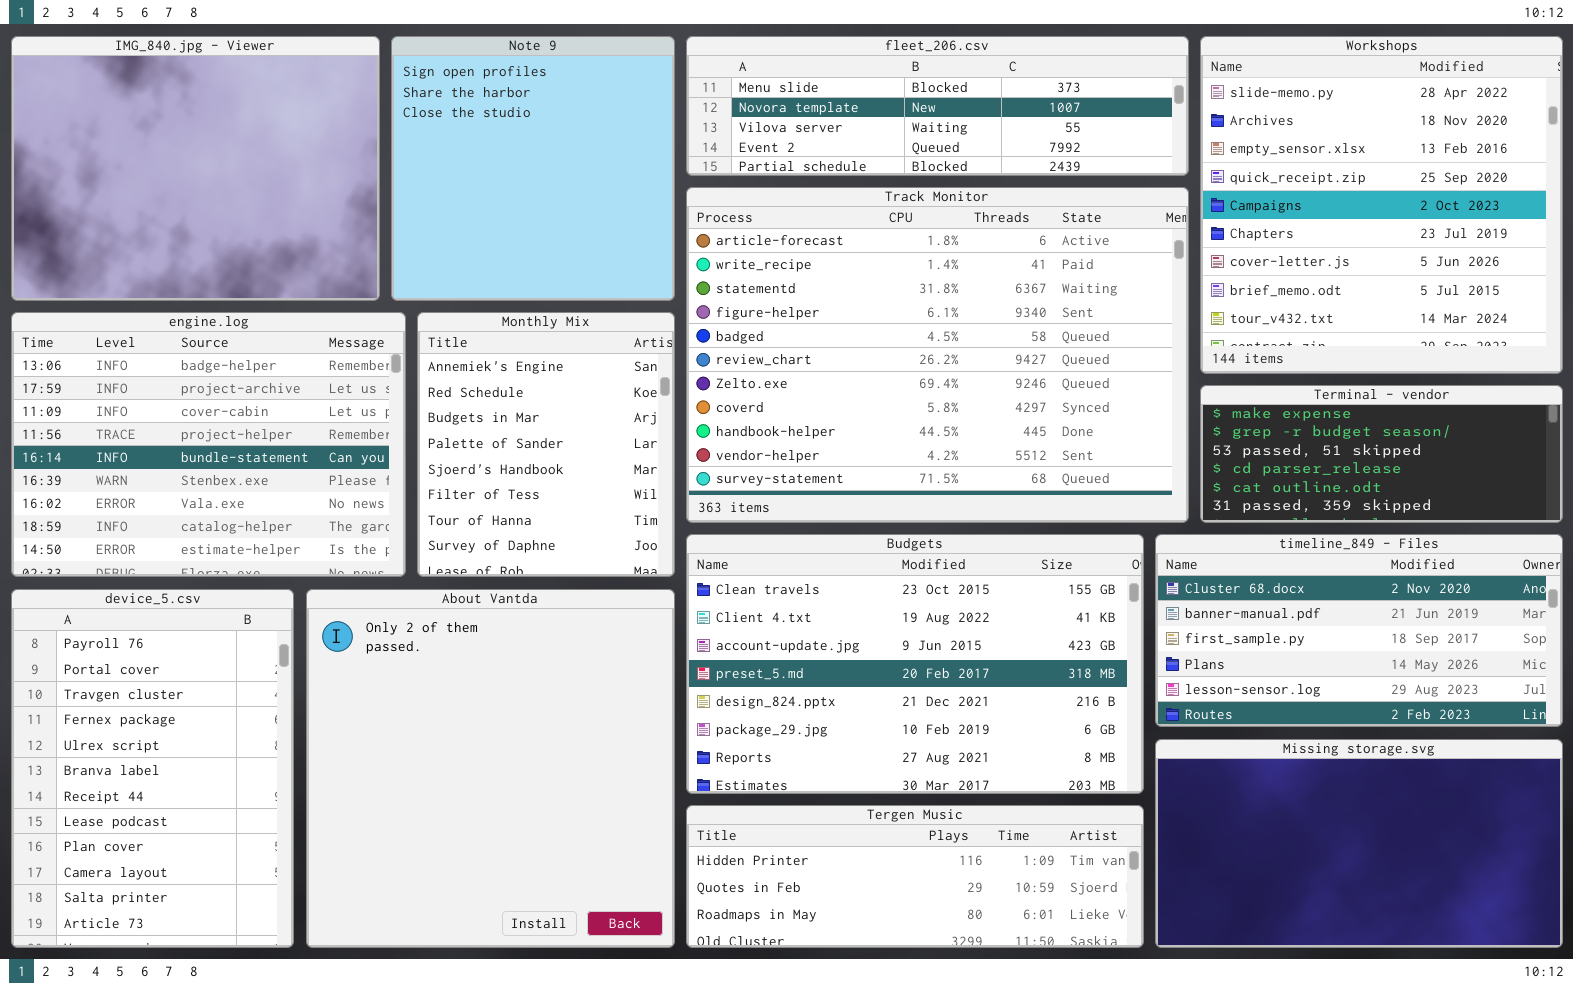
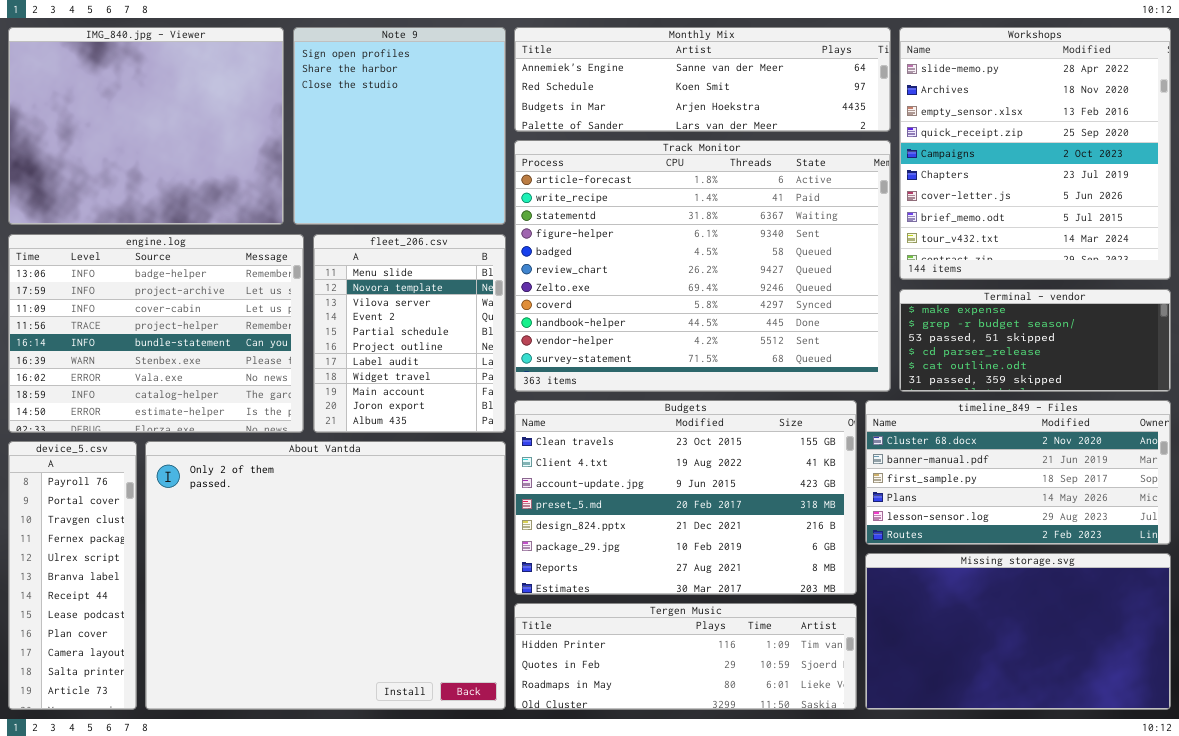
fleet_206.csv: [686,36,1189,176] -> [313,234,506,433], moved, resized
Monthly Mix: [417,312,675,577] -> [514,27,891,132], moved, resized
device_5.csv: [11,589,294,948] -> [8,441,137,710], resized
About Vantda: [306,589,675,948] -> [145,441,506,710], resized

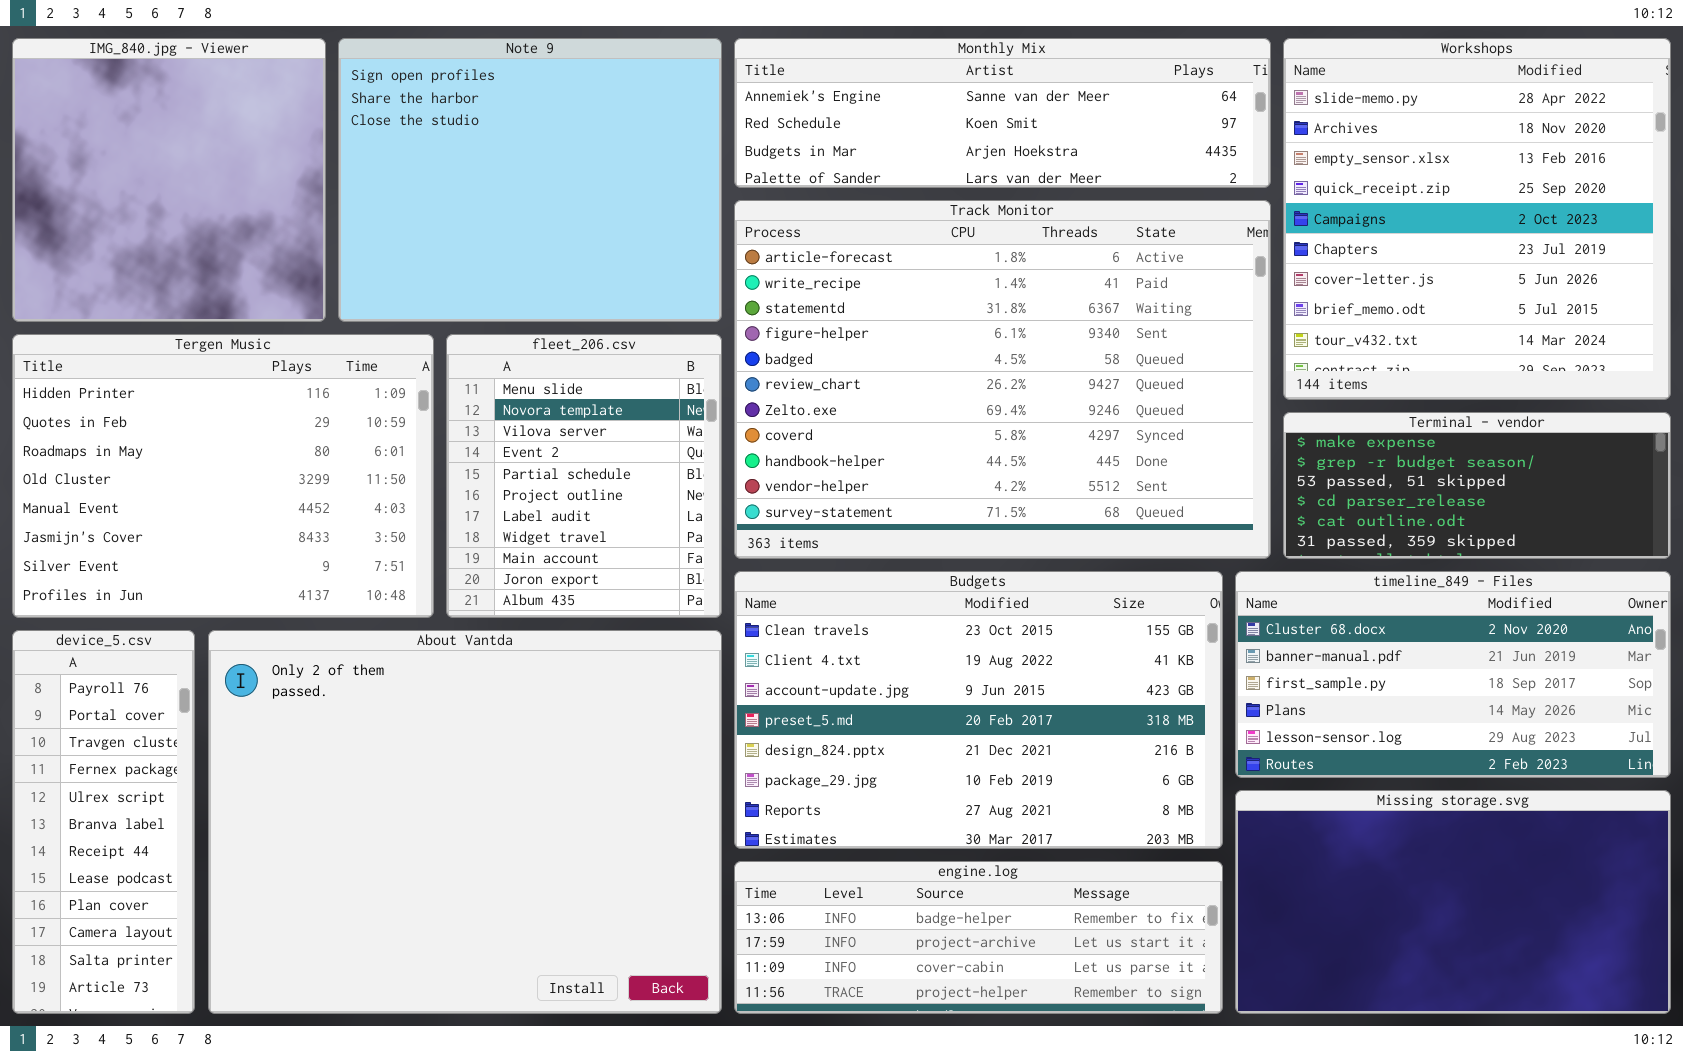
IMG_840.jpg - Viewer: [8,27,284,225] -> [12,38,326,322], resized
Note 9: [293,27,506,225] -> [338,38,722,322], resized
engine.log: [8,234,304,433] -> [734,861,1223,1014], moved, resized
Tergen Music: [514,603,857,710] -> [12,334,434,618], moved, resized

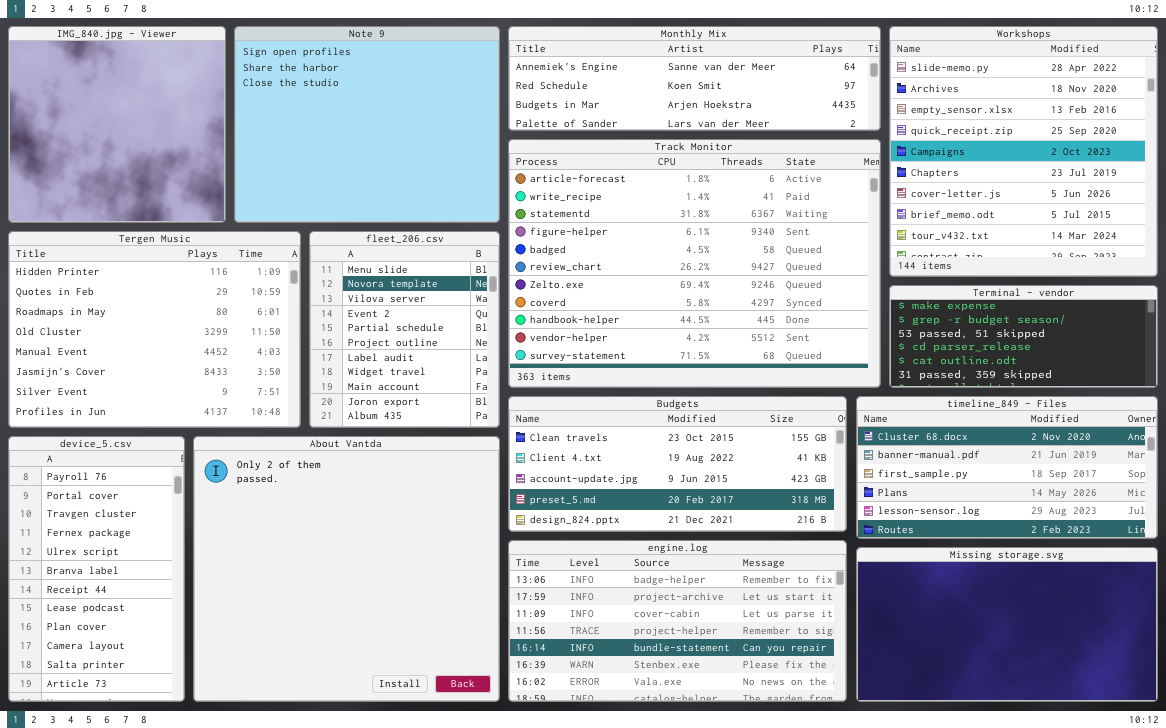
Budgets: [734,571,1223,849] -> [508,396,847,532], resized
device_5.csv: [12,630,195,1014] -> [8,436,185,702], resized
About Vantda: [208,630,722,1014] -> [193,436,500,702], resized
engine.log: [734,861,1223,1014] -> [508,540,847,702], resized

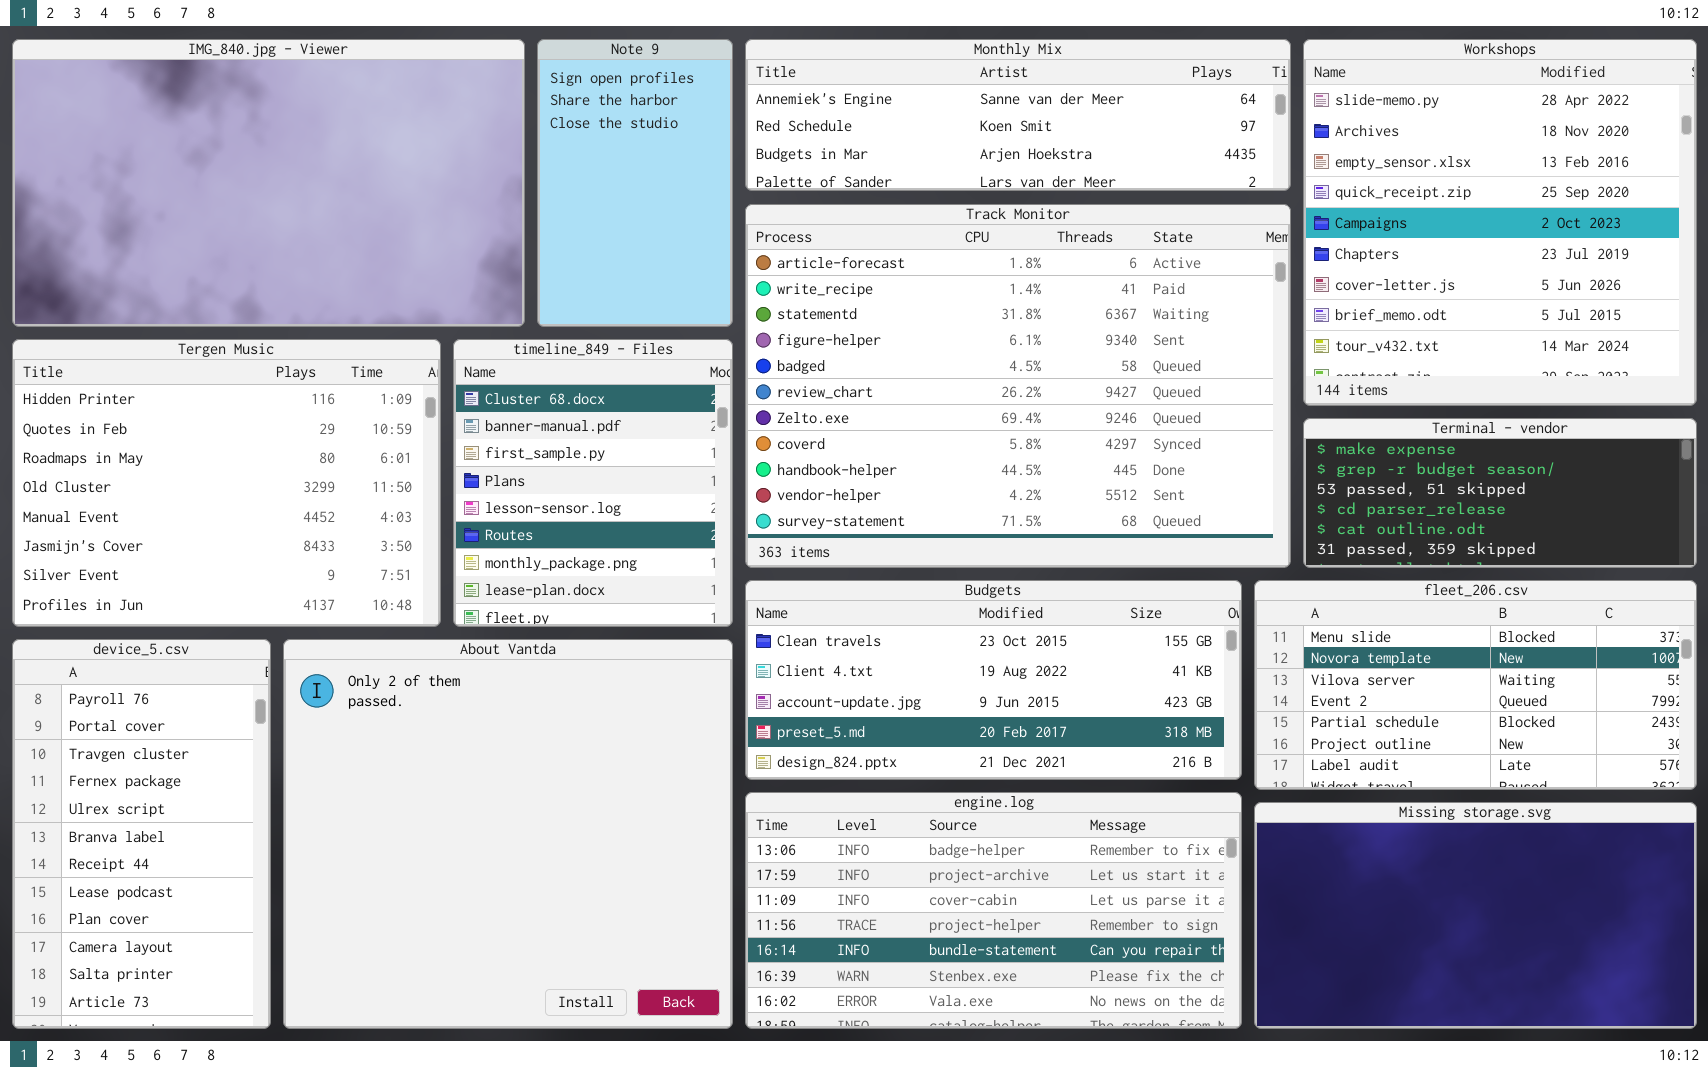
IMG_840.jpg - Viewer: [8,26,226,223] -> [12,39,525,327], resized
Note 9: [234,26,500,223] -> [537,39,733,327], resized
fleet_206.csv: [309,231,500,428] -> [1254,580,1697,790], moved, resized
timeline_849 - Files: [856,396,1158,539] -> [453,339,733,627], moved, resized

